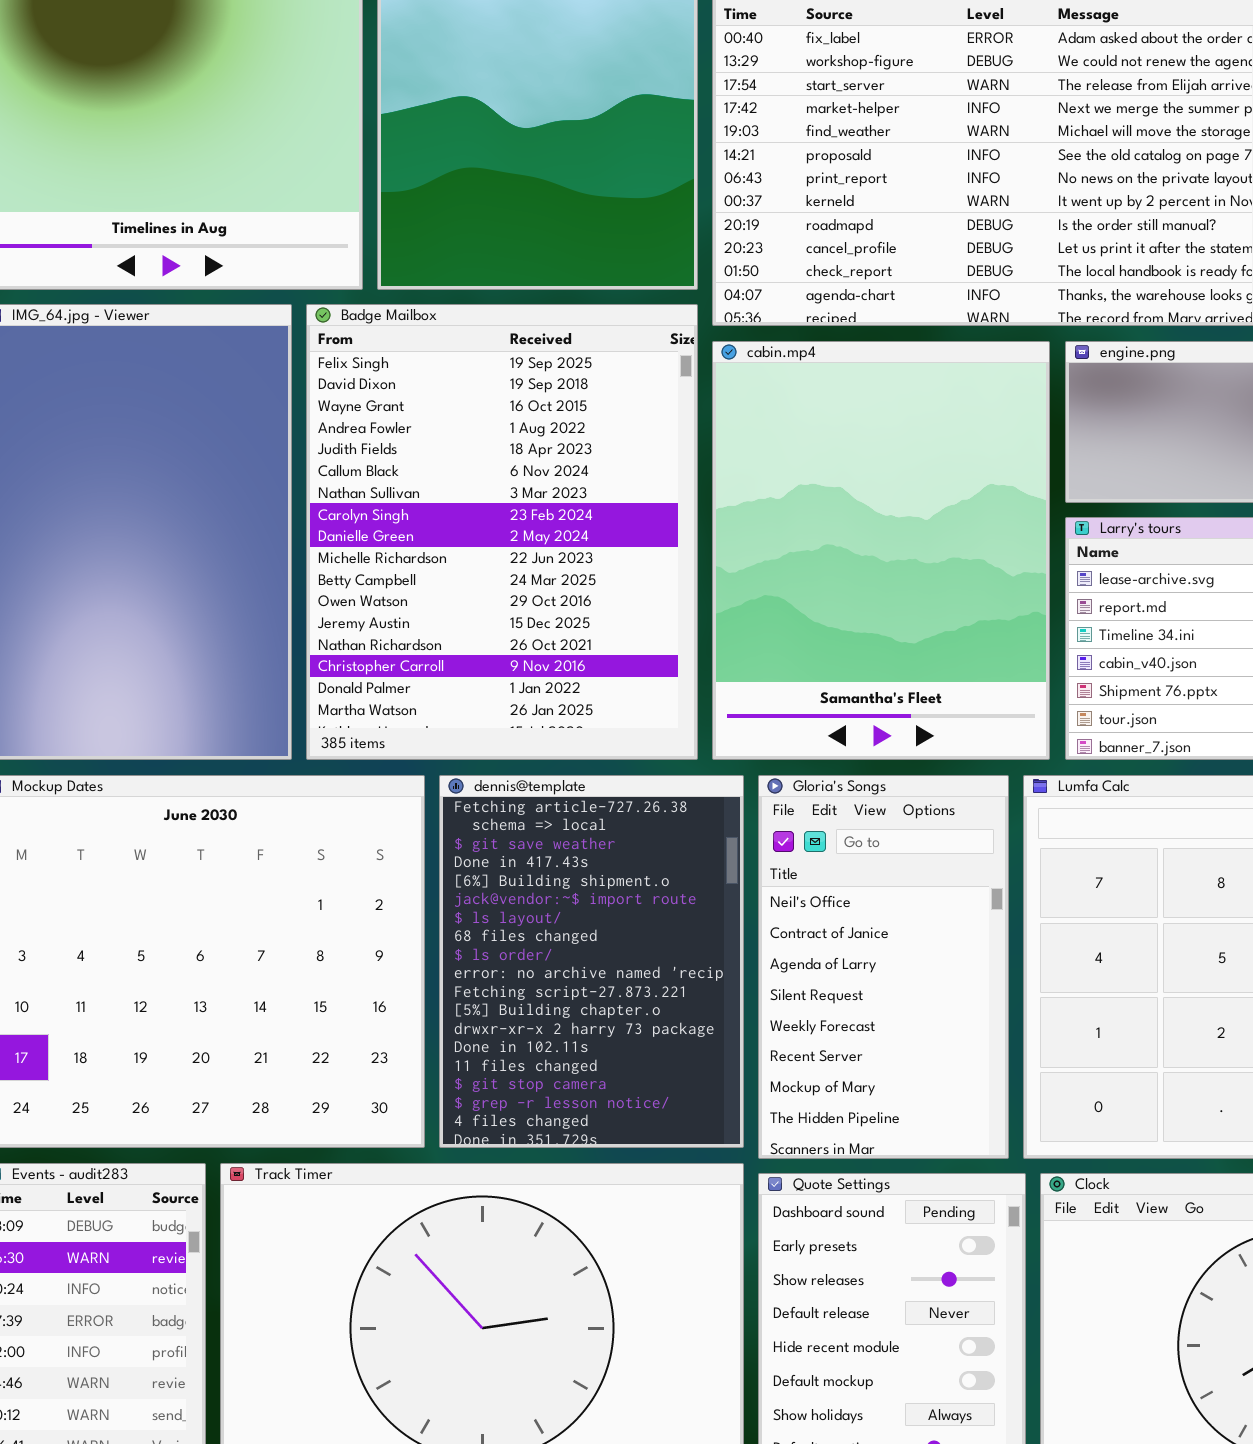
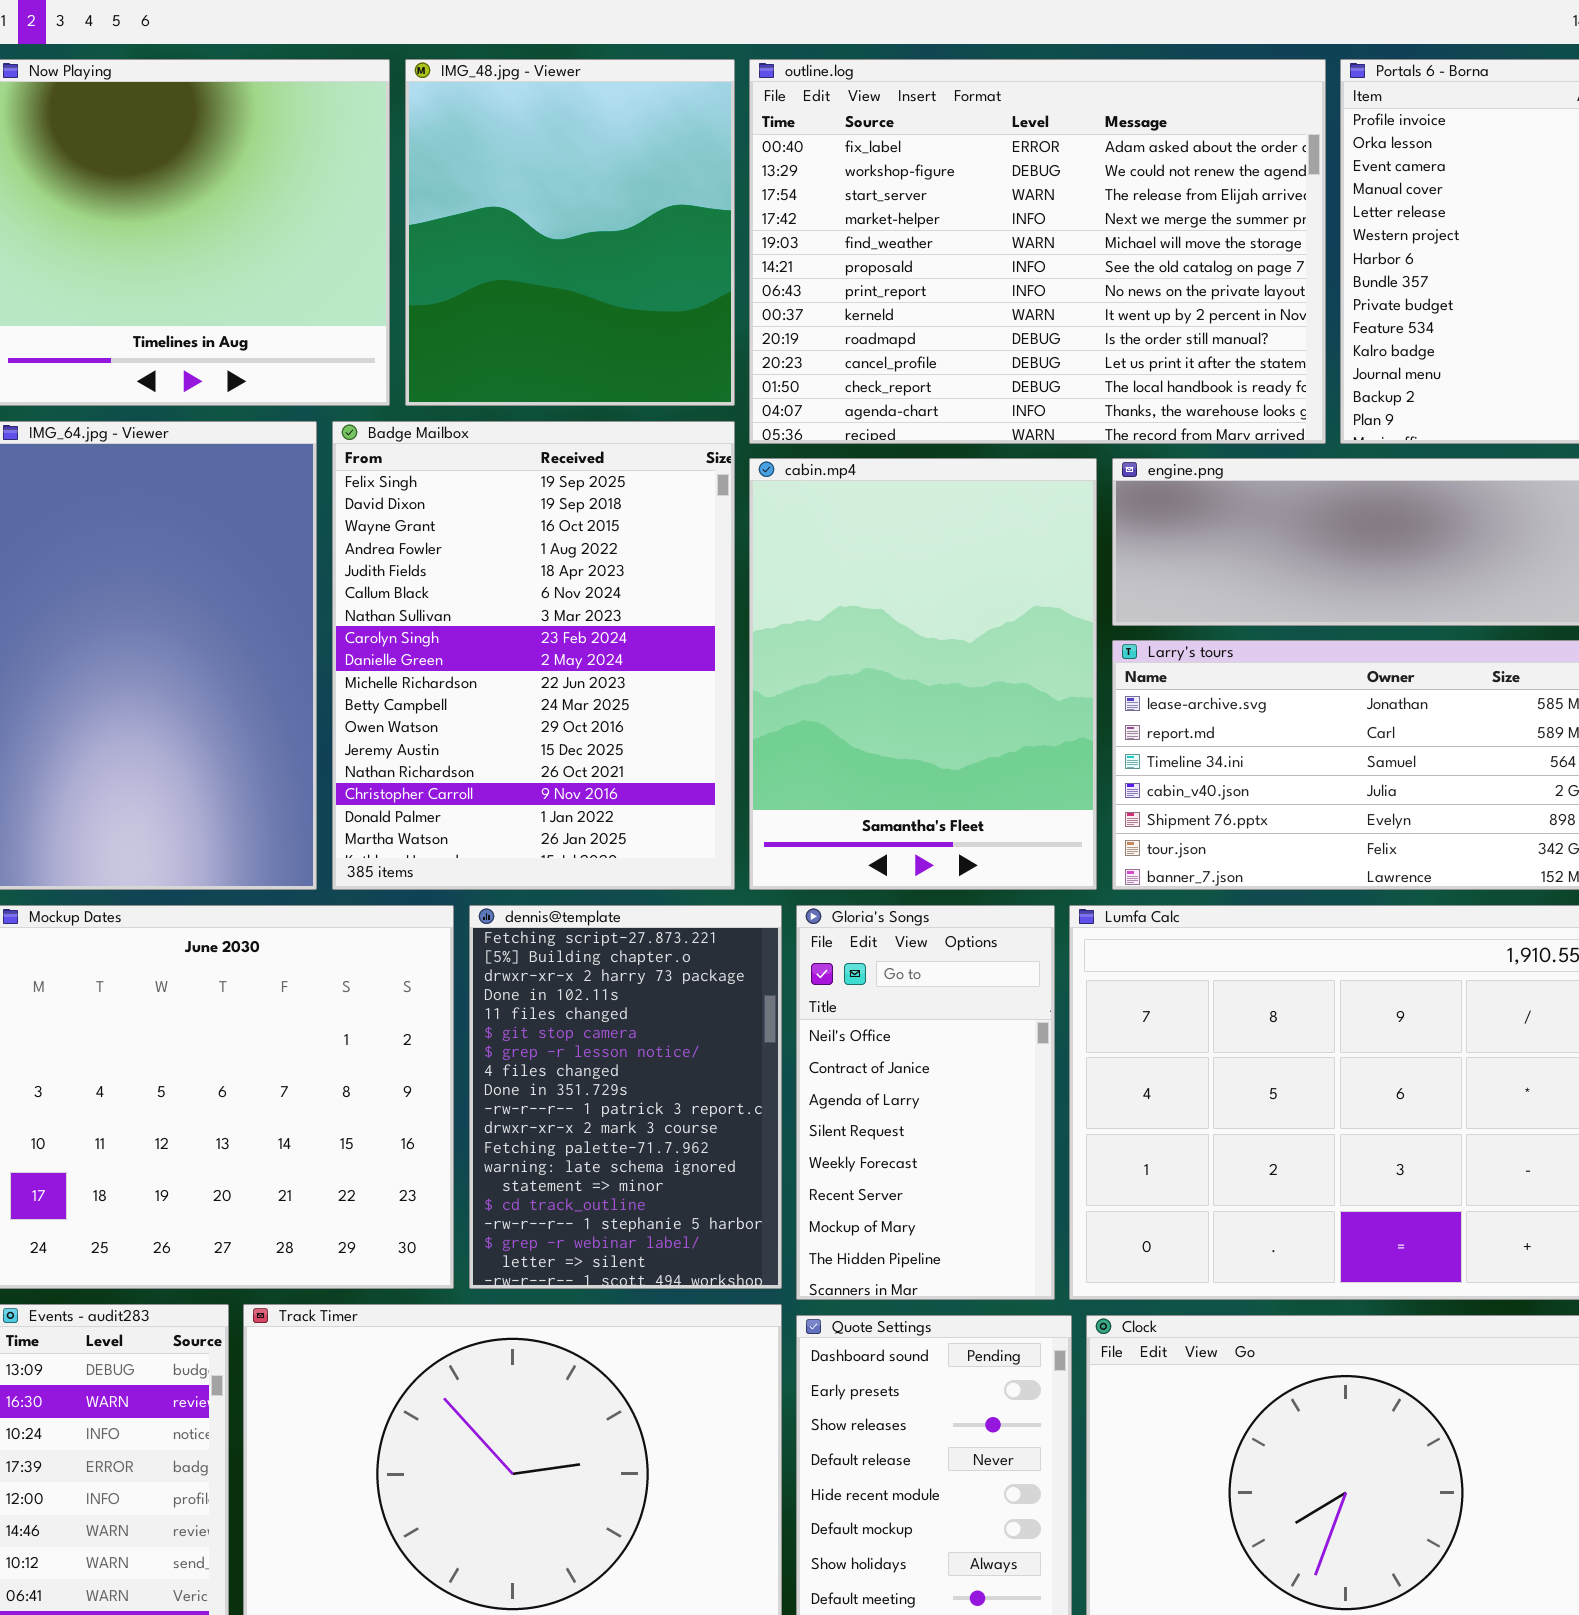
dennis@template: [439,775,744,1148] -> [469,905,782,1289], scrolled down 10 rows

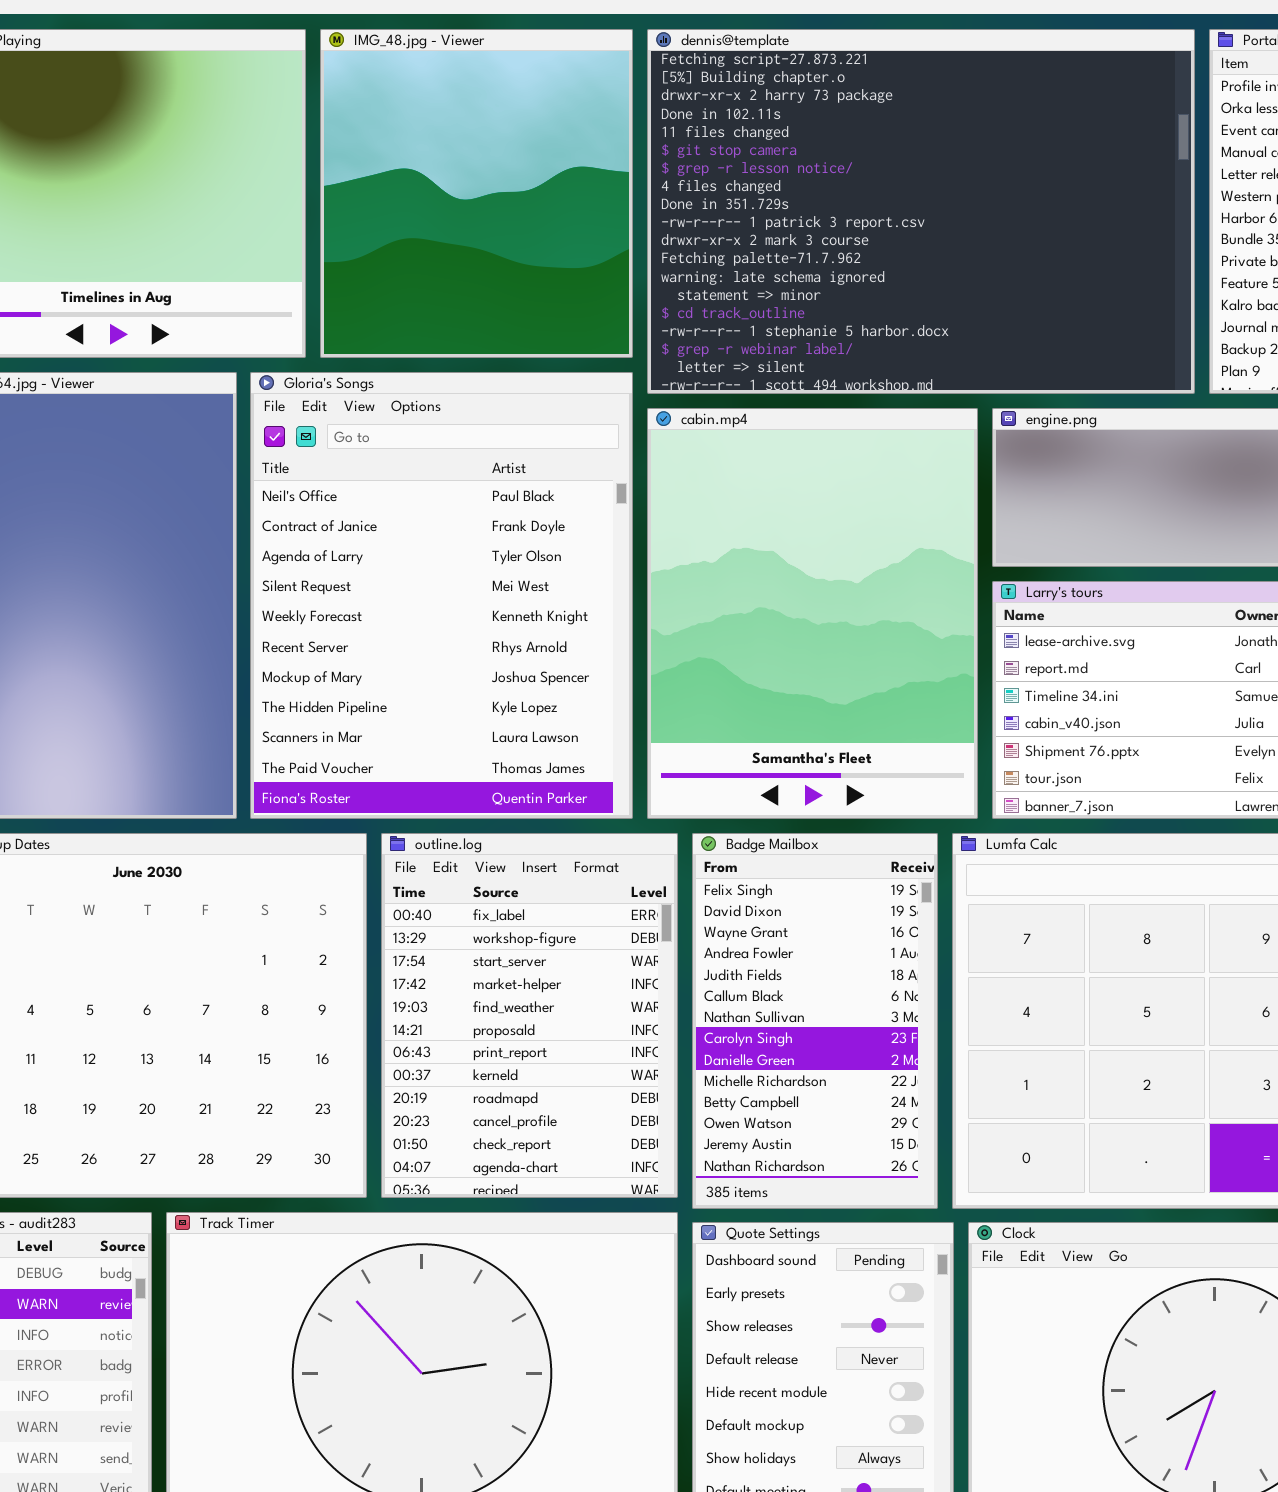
outline.log: [749,59,1326,444] -> [381,833,678,1198], moved, resized
Badge Mailbox: [332,421,735,890] -> [692,833,938,1209], moved, resized
dennis@template: [469,905,782,1289] -> [647,29,1195,394], moved, resized
Gloria's Songs: [796,905,1055,1300] -> [250,372,633,819], moved, resized

